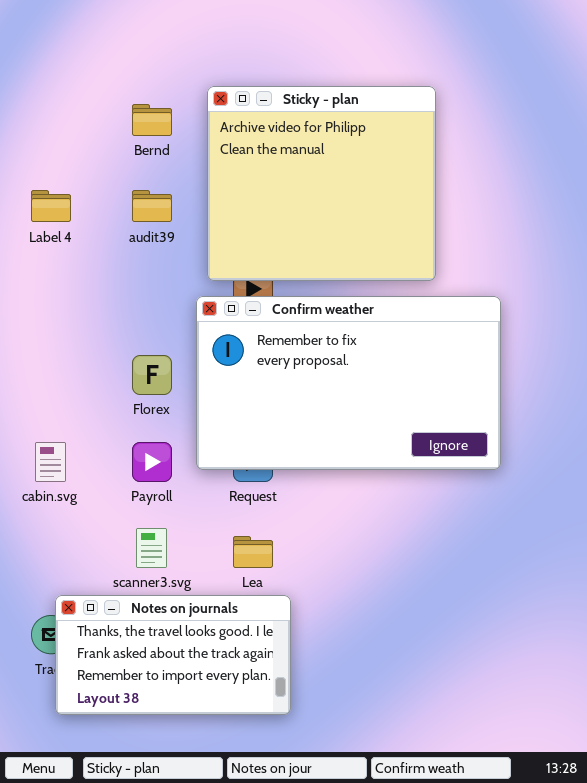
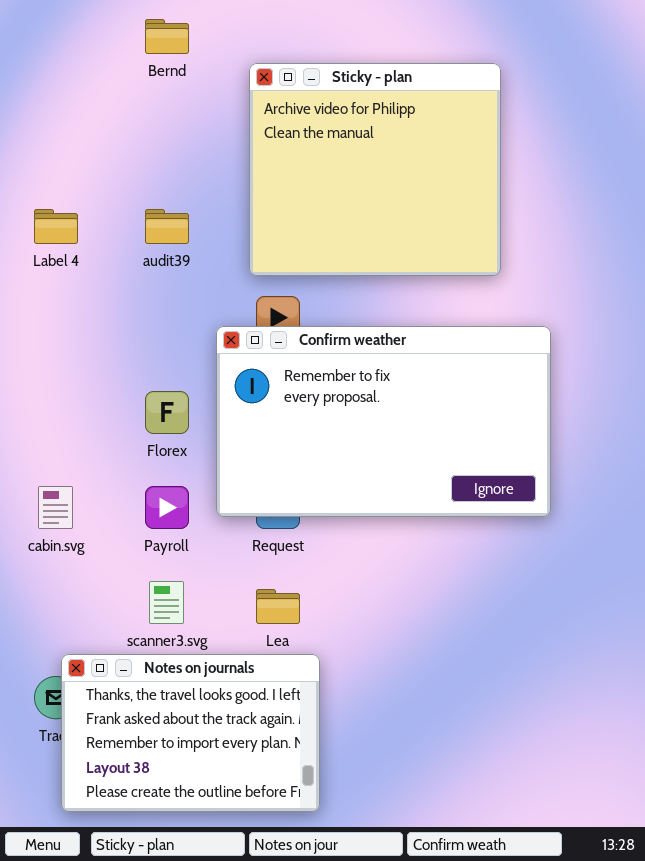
Sticky - plan: [207,86,436,281] -> [249,63,501,276], moved
Bernd: [132,104,172,136] -> [145,19,189,54], moved
Notes on journals: [55,595,291,715] -> [61,654,320,812], resized

